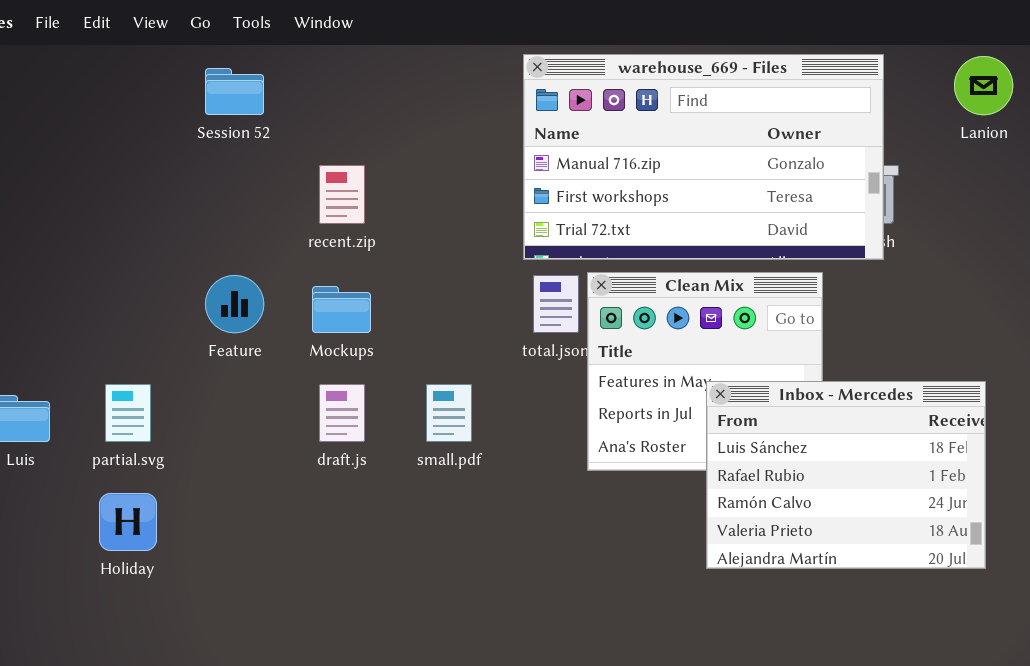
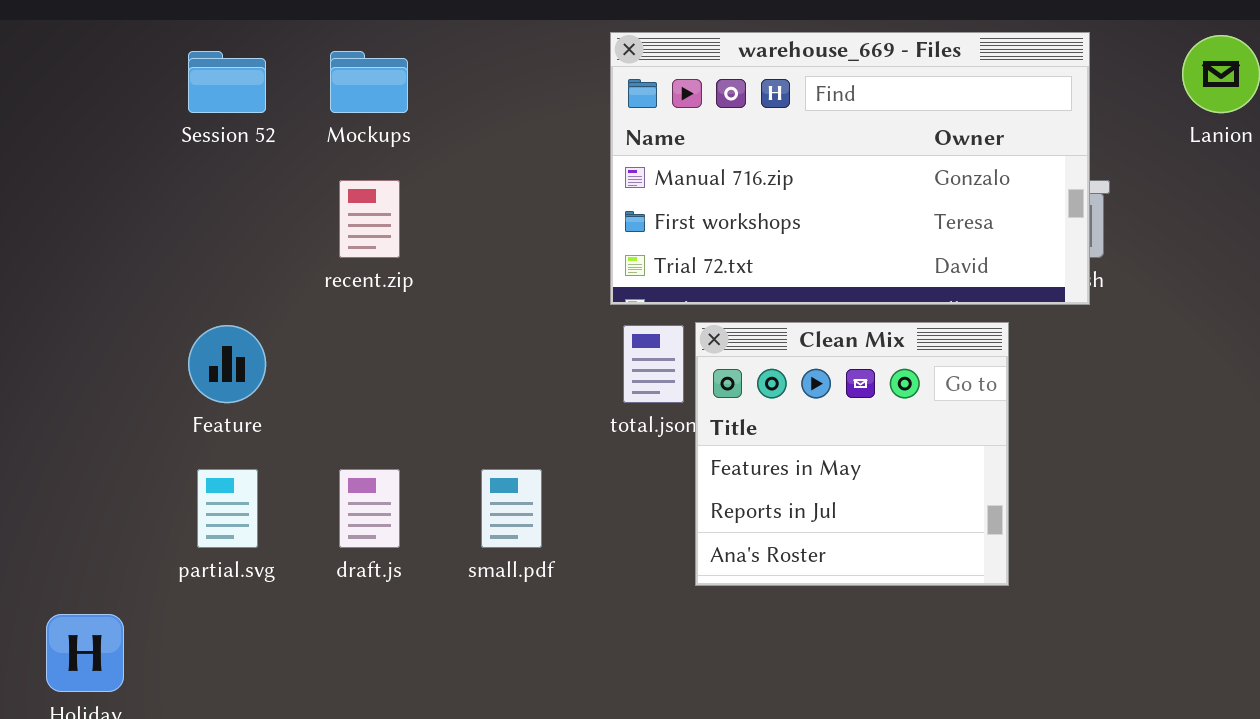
Mockups: [312,286,371,333] -> [330,51,408,113], moved
Inbox - Mercedes: [706,381,986,569] -> none, closed
partial.svg: [105,384,151,442] -> [197,469,258,548], moved

